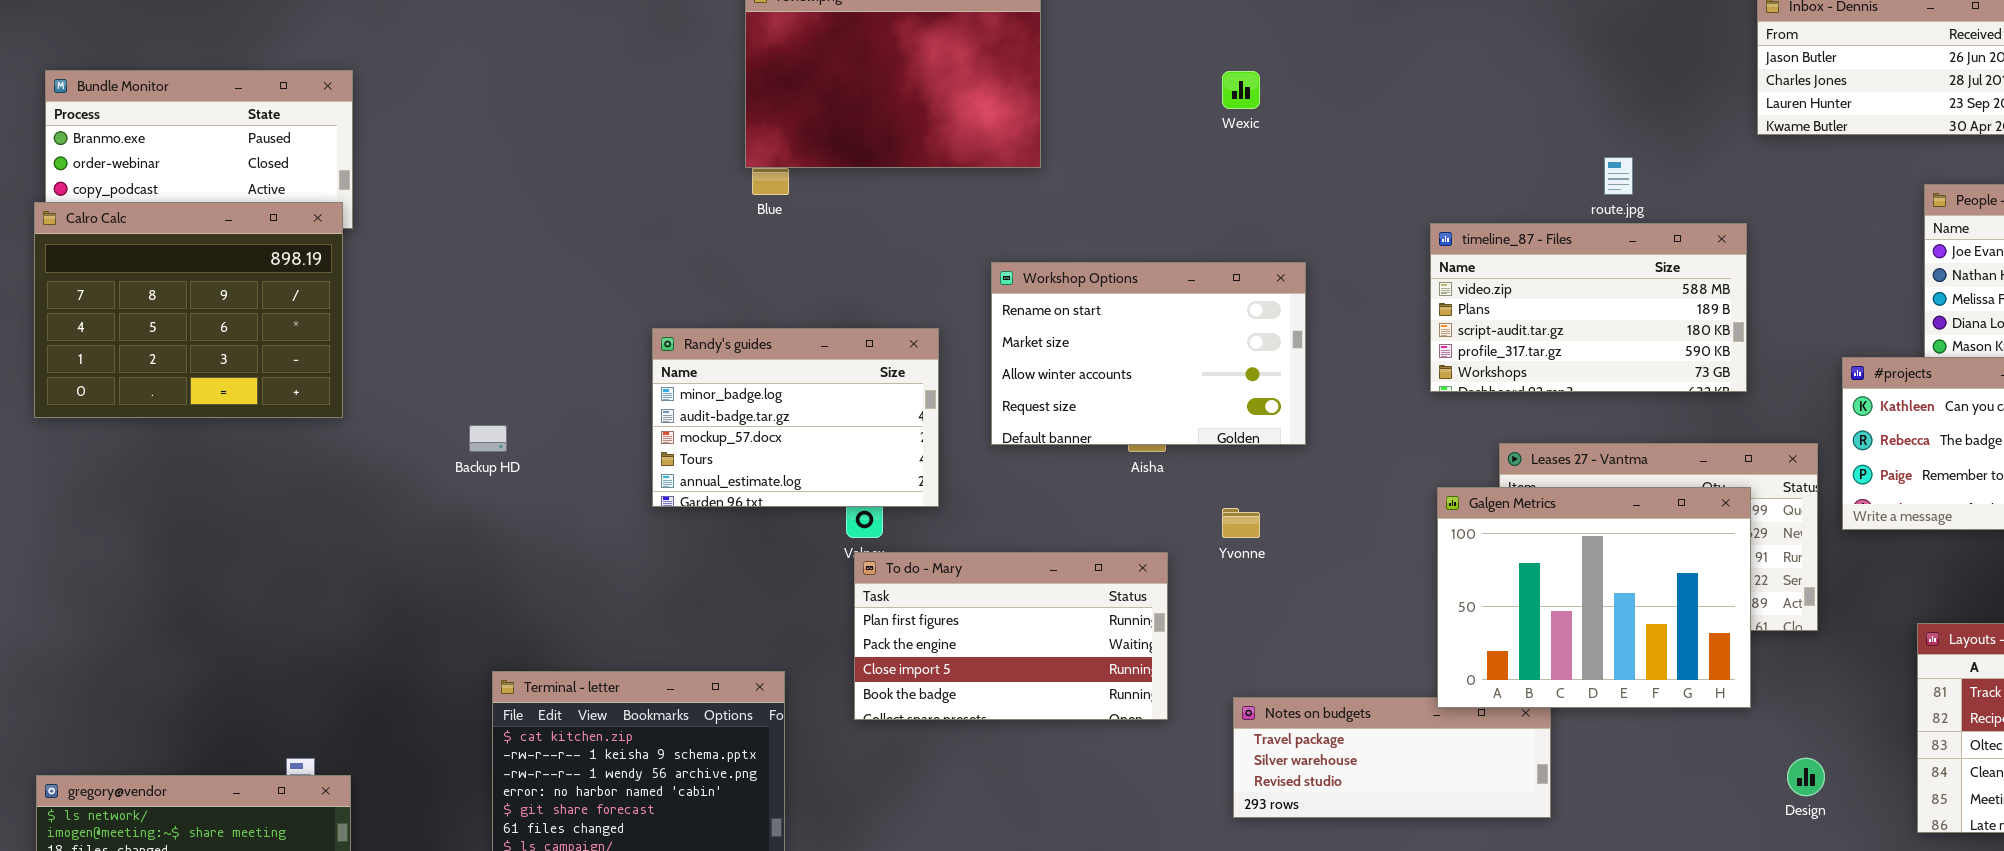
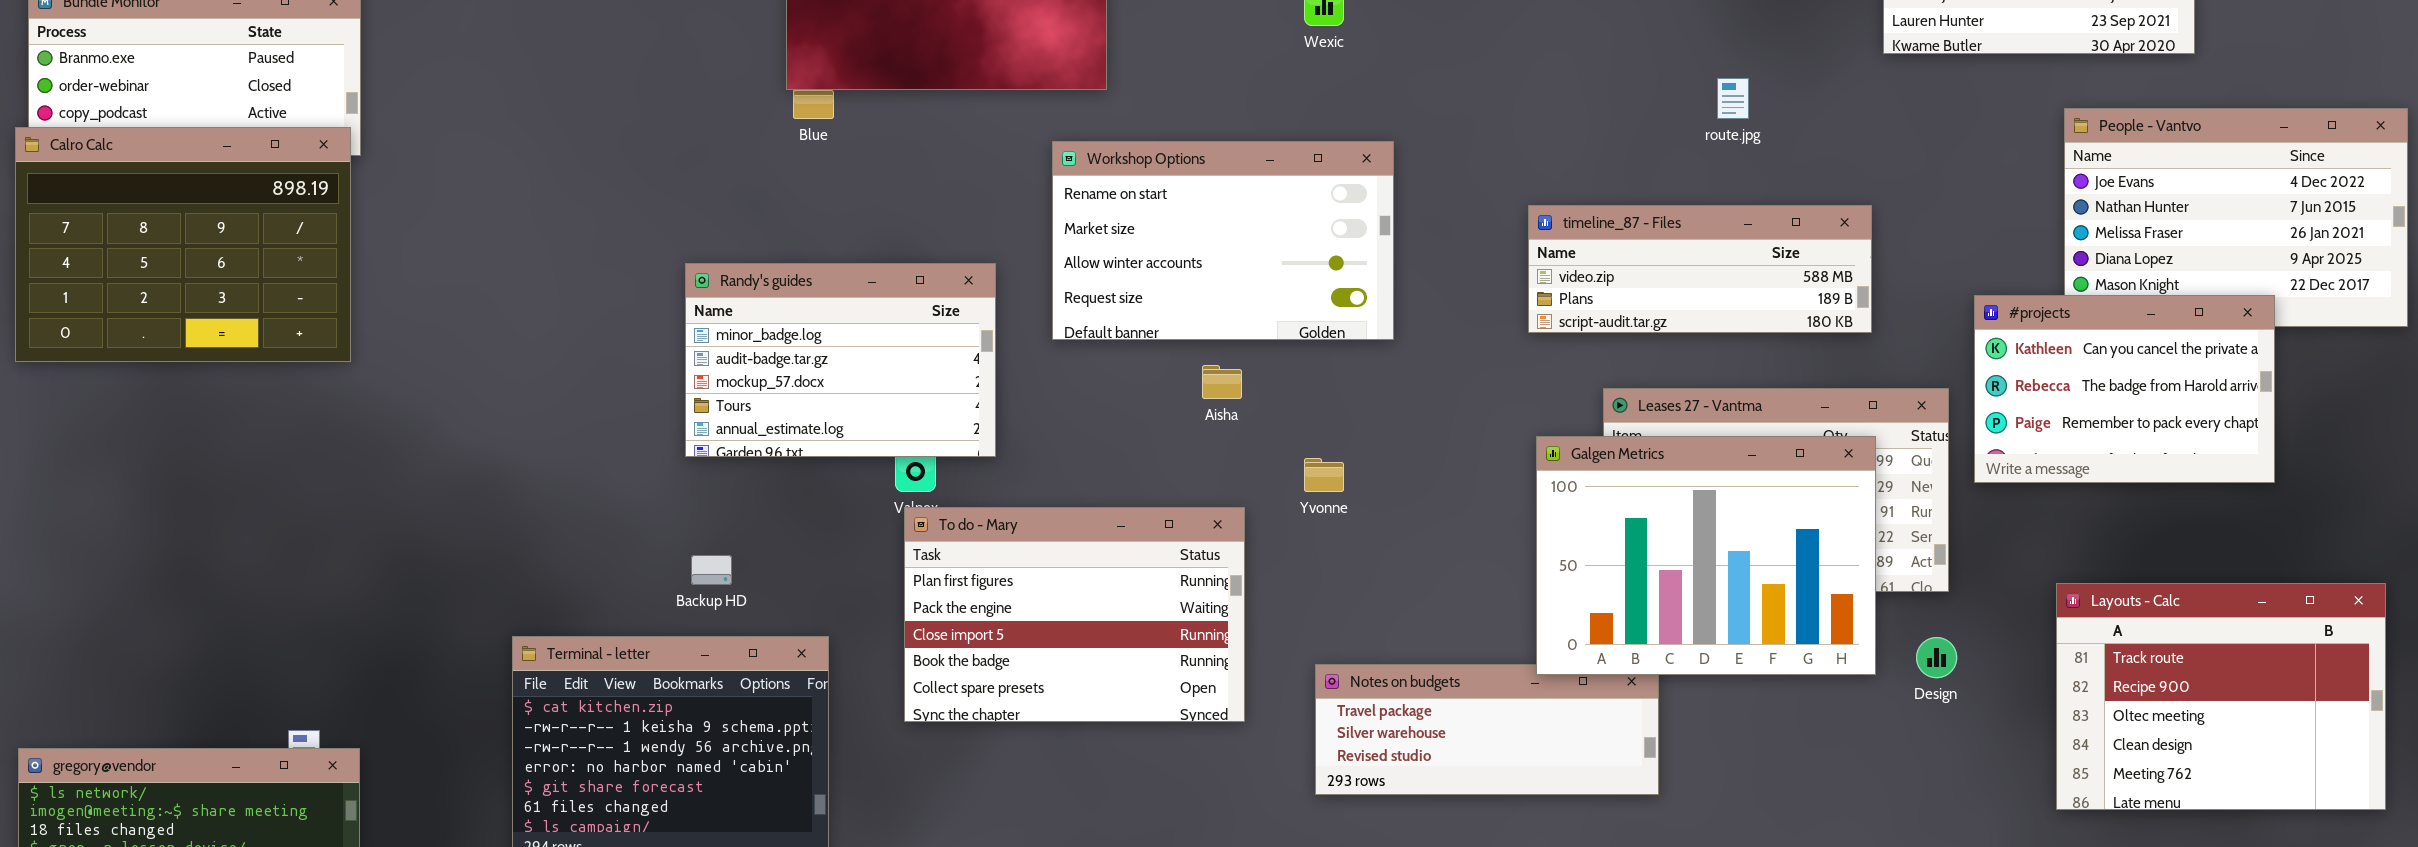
timeline_87 - Files: [1430,223,1747,392] -> [1528,205,1872,333], resized
Workshop Options: [991,262,1306,445] -> [1052,141,1394,340], moved
Backup HD: [469,425,507,452] -> [691,555,732,585], moved
To do - Mary: [854,552,1168,720] -> [904,507,1245,722], resized
Design: [1787,758,1825,796] -> [1916,637,1957,678], moved

